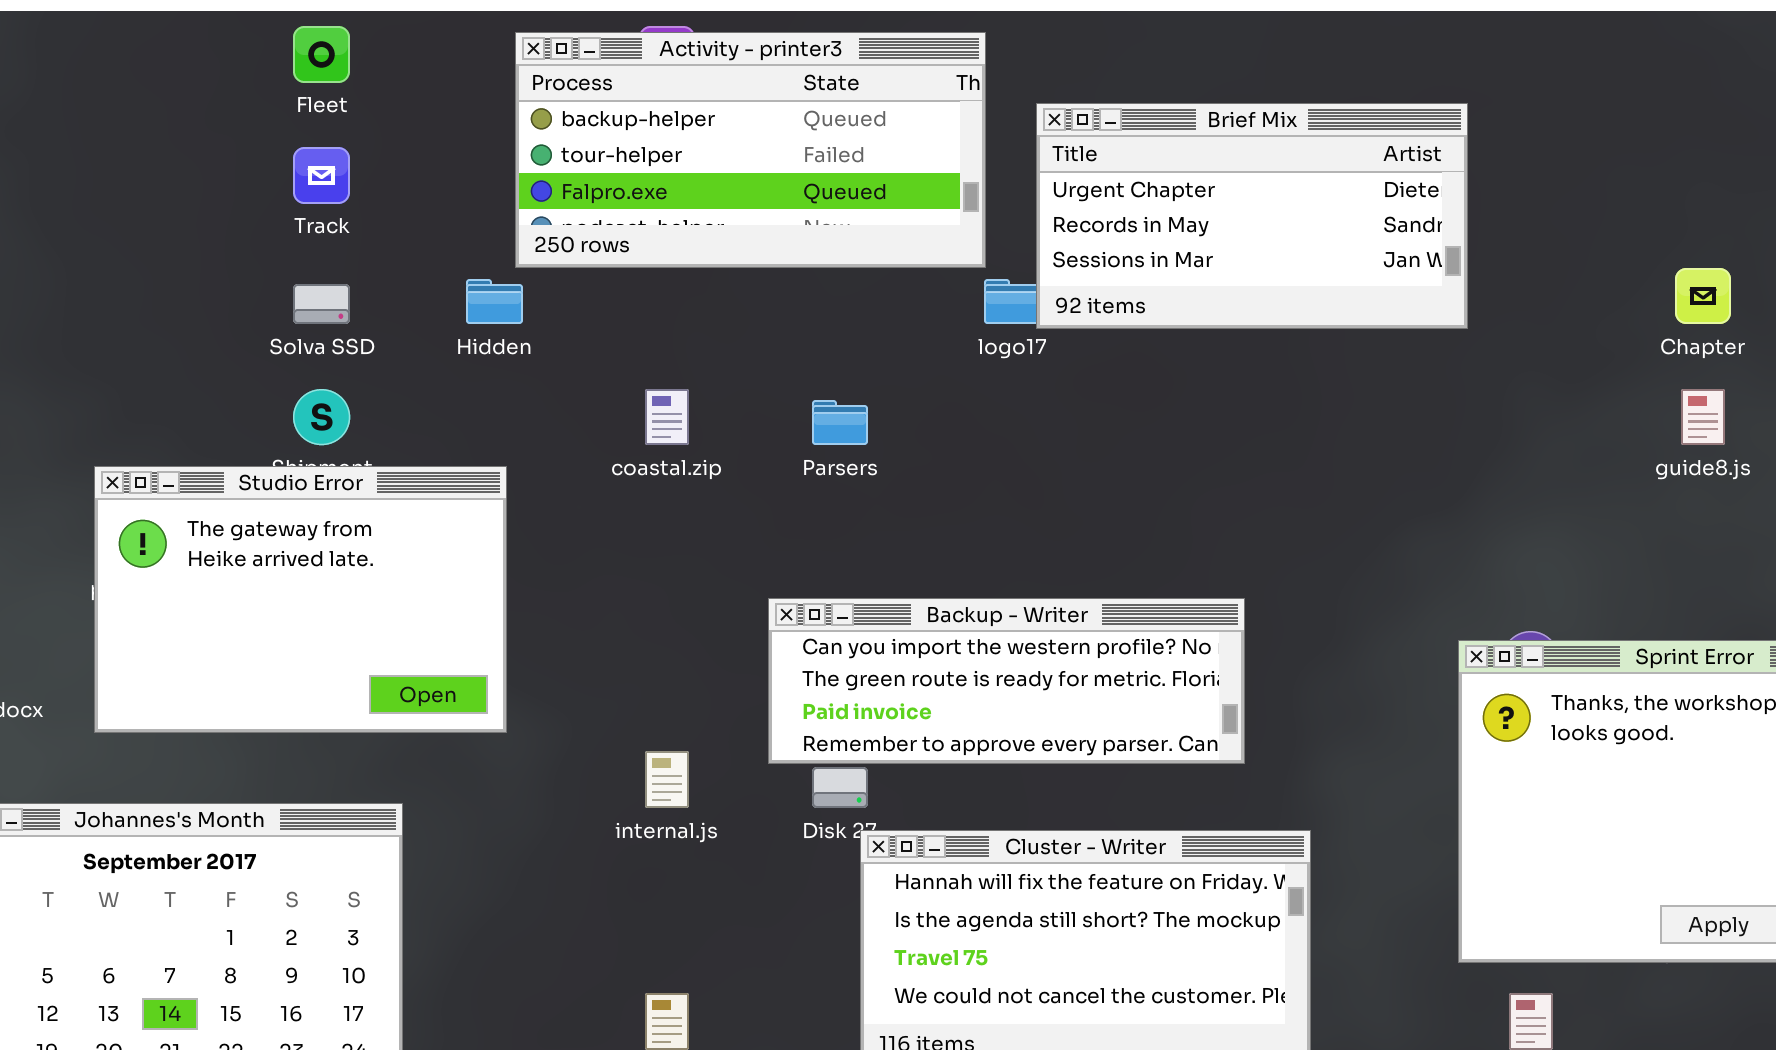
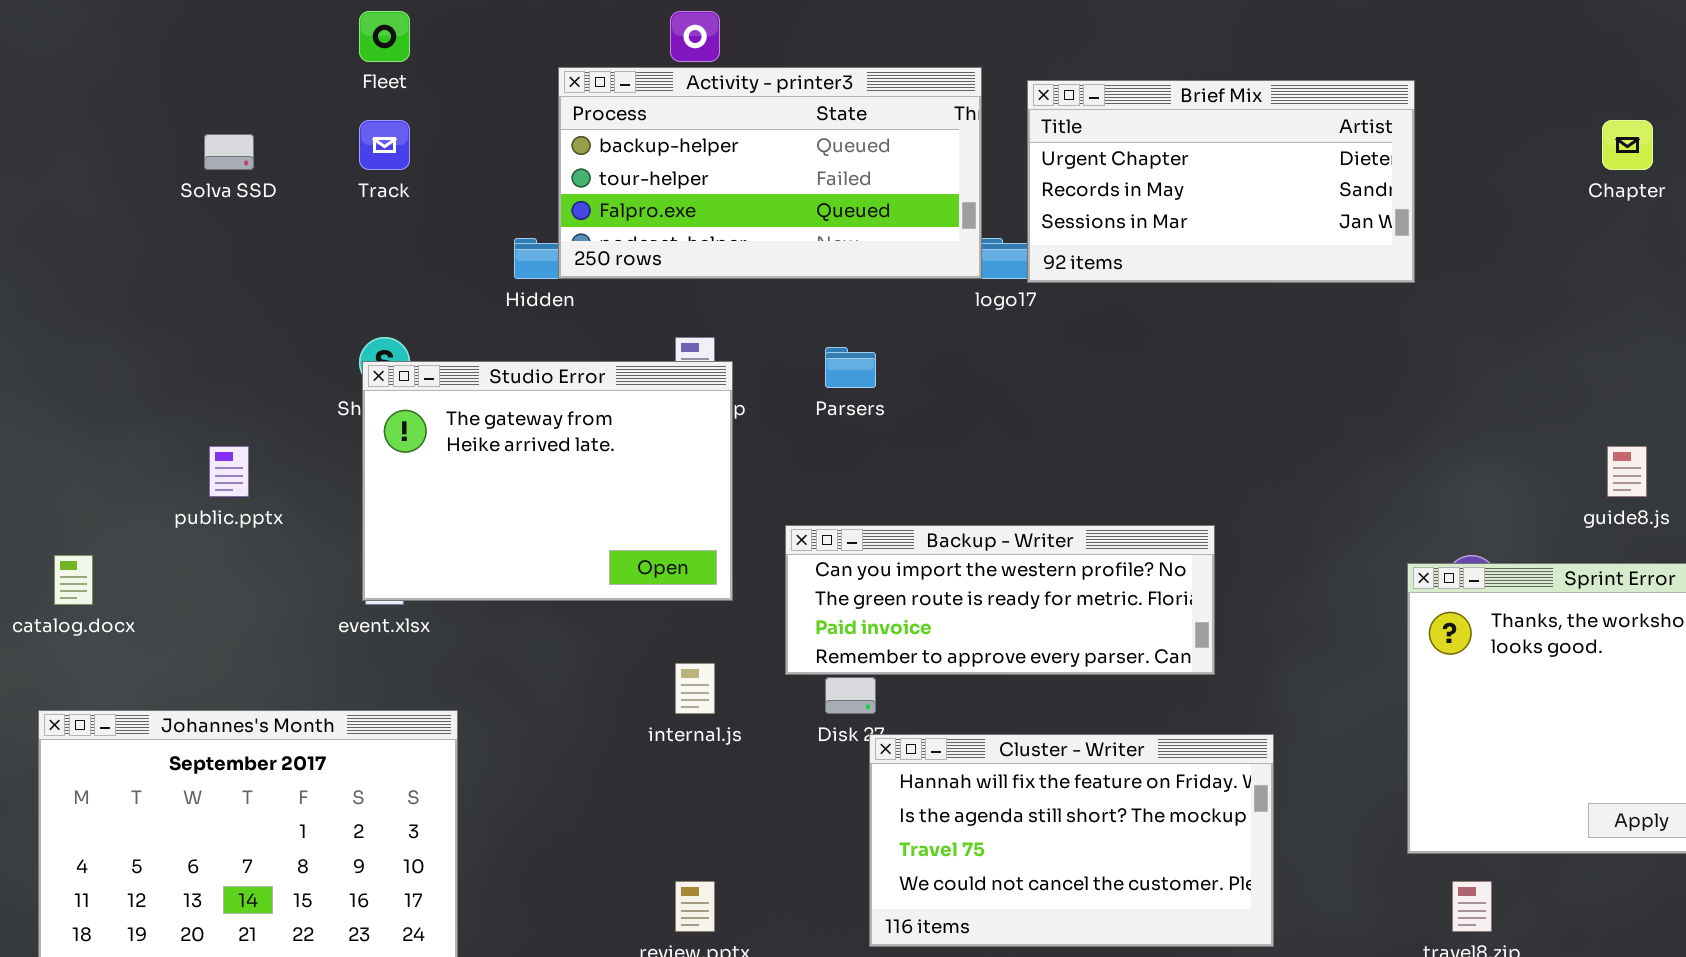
Activity - printer3: [515,32,986,268] -> [558,67,982,279], moved
Chapter: [1675,268,1731,324] -> [1602,120,1653,170], moved
Solva SSD: [293,284,350,324] -> [204,134,254,170], moved
guide8.js: [1681,389,1725,445] -> [1607,446,1647,497], moved
Studio Error: [94,466,507,733] -> [362,361,733,601], moved

